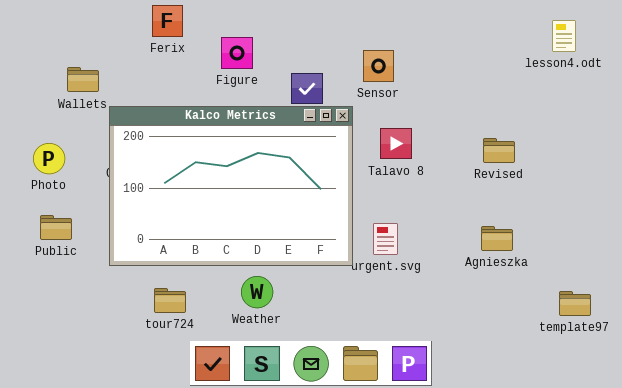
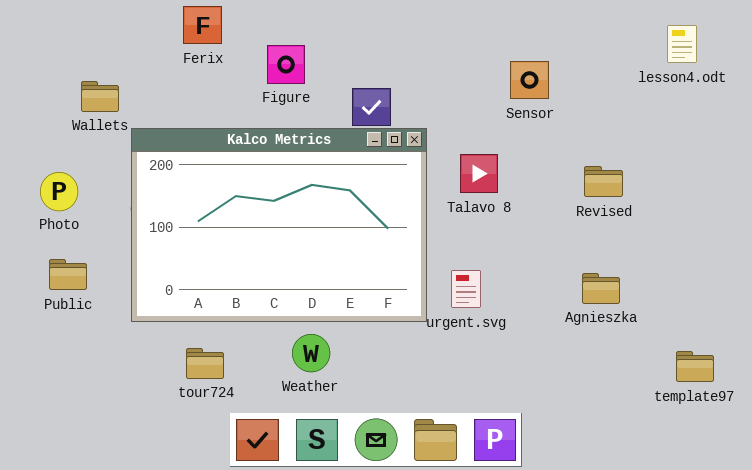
Sensor: [363,50,394,82] -> [510,61,549,99], moved

